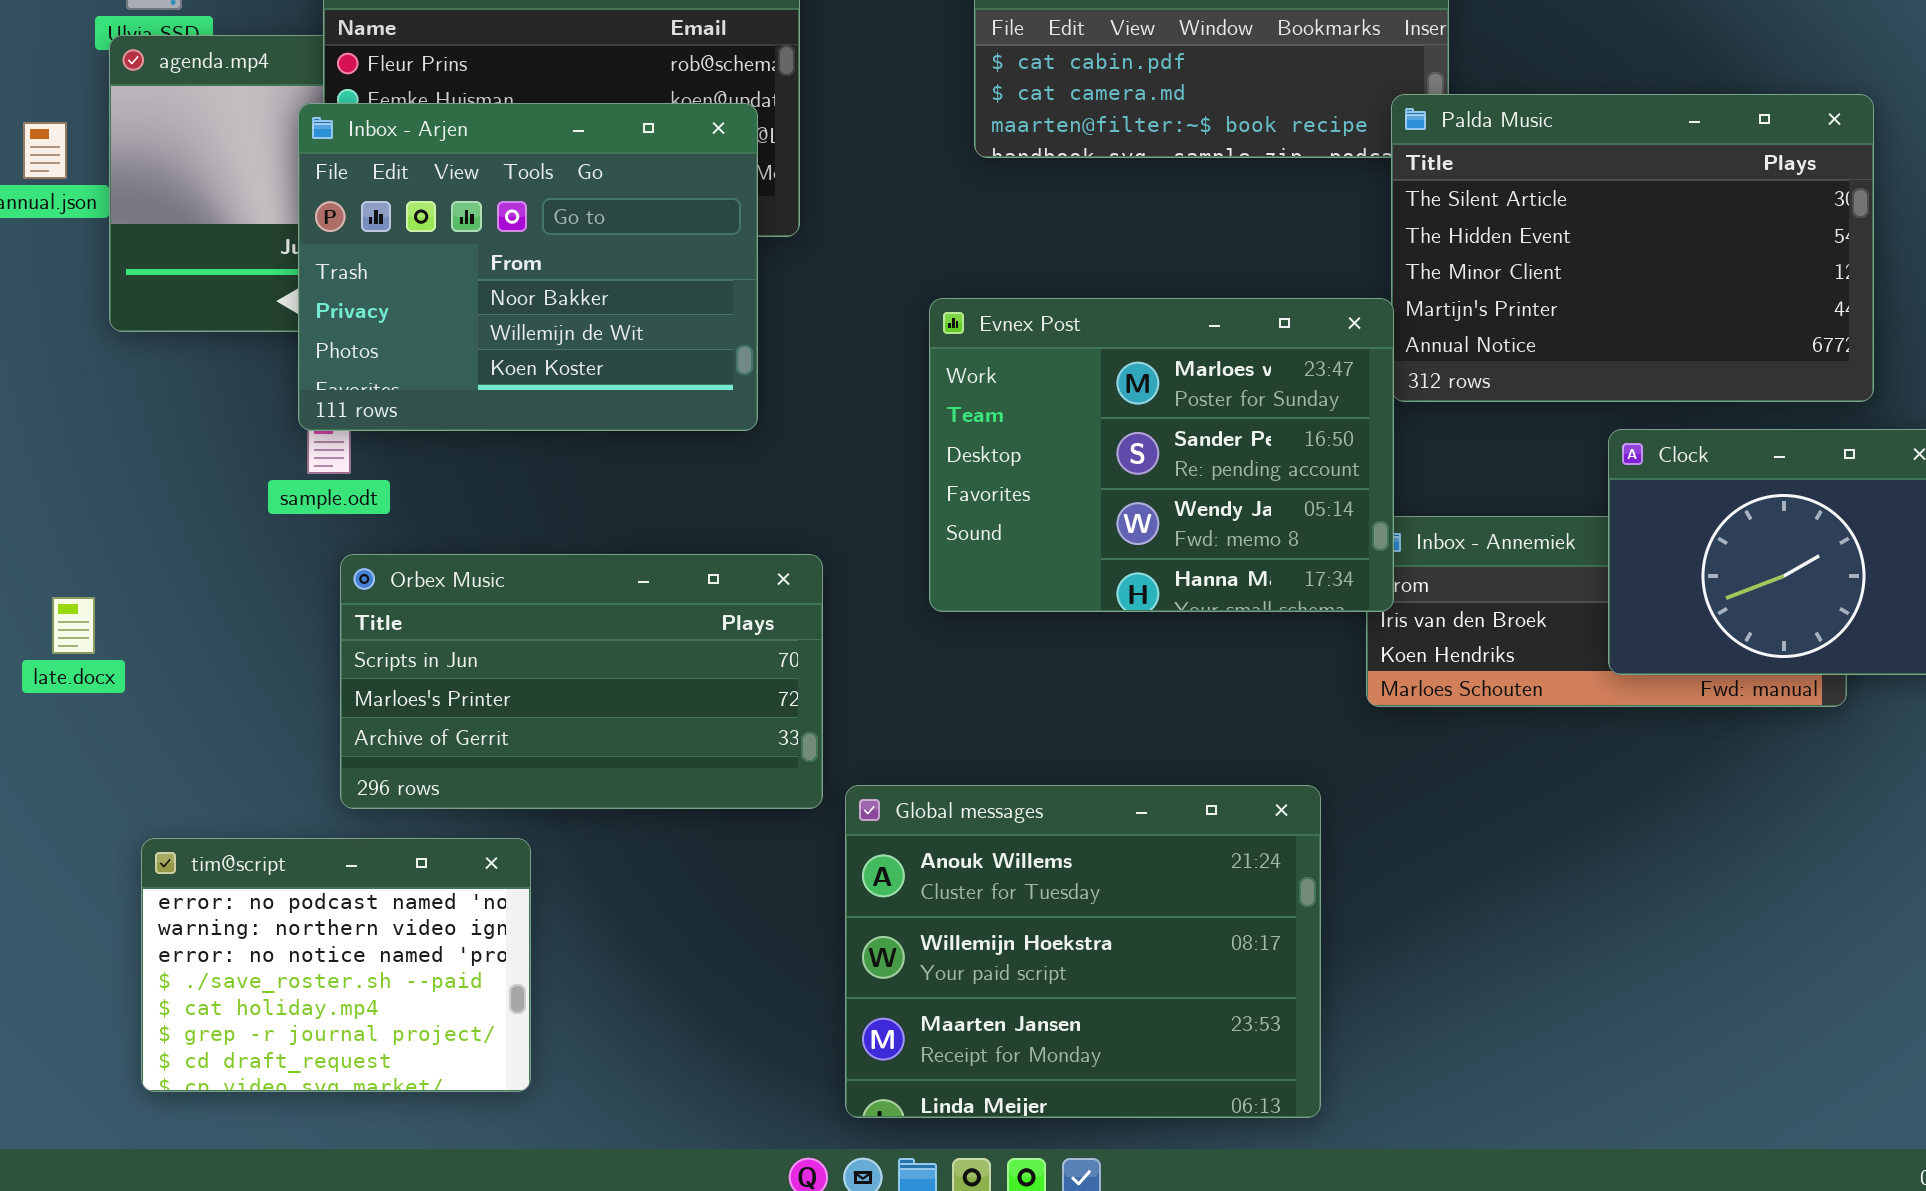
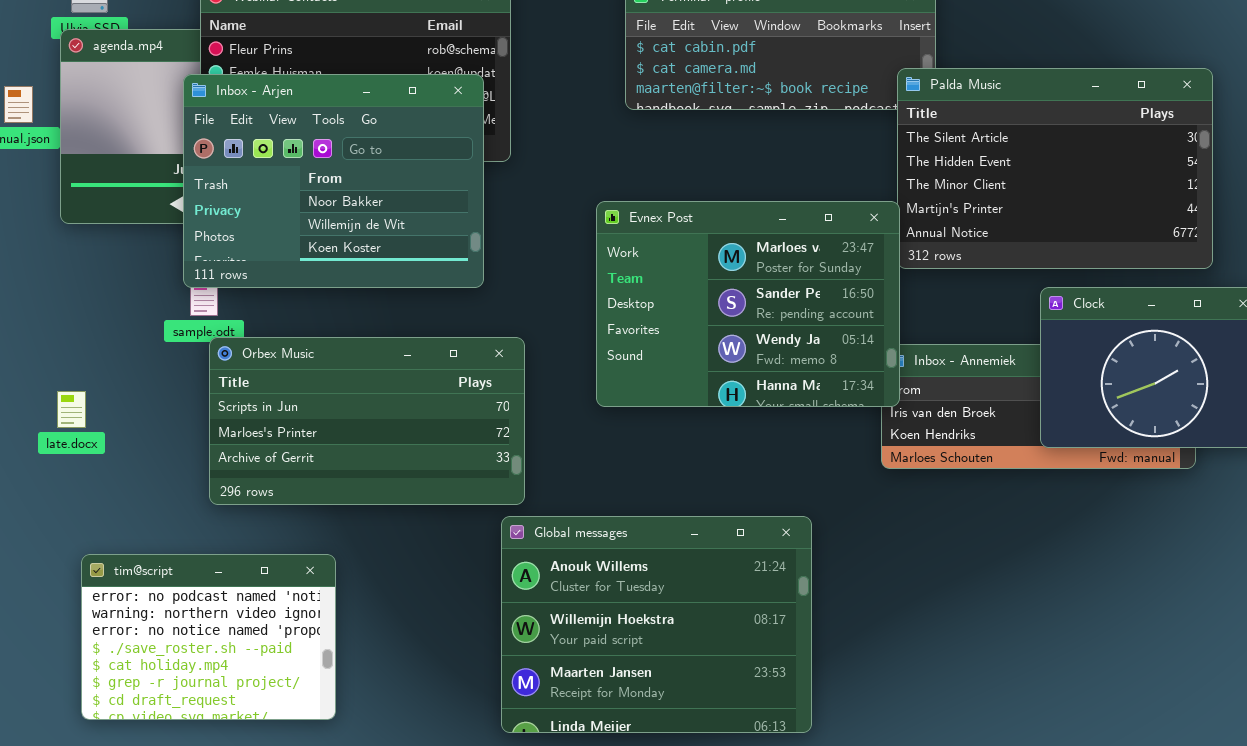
Orbex Music: [340,554,823,809] -> [209,337,525,505], moved
late.docx: [52,597,95,654] -> [57,391,86,428], moved
Global messages: [845,785,1321,1118] -> [501,516,812,733], moved

